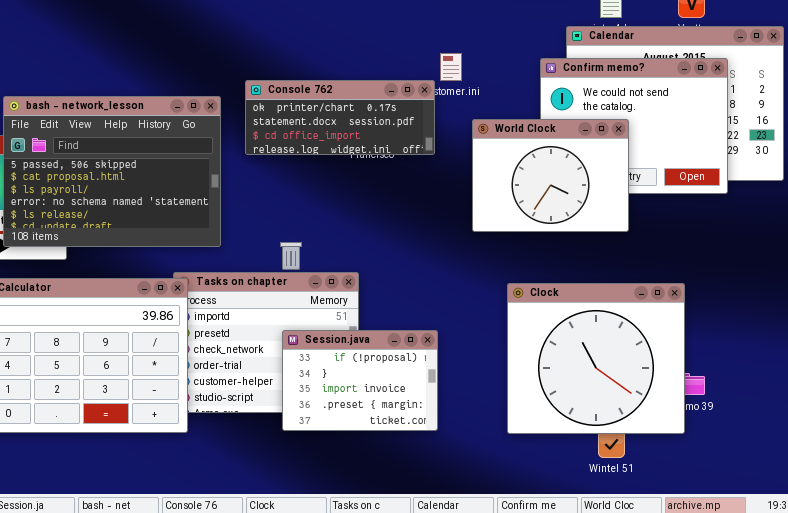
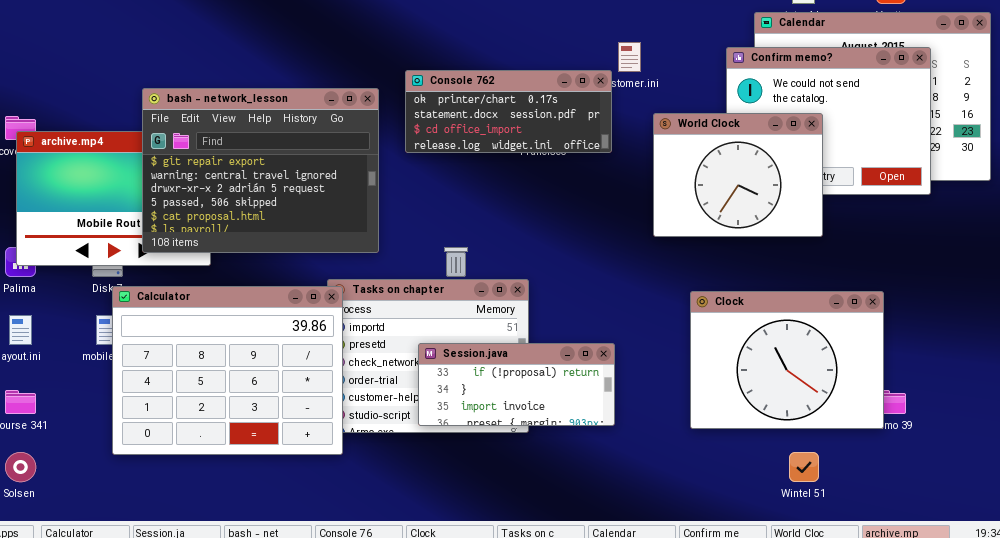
bash - network_lesson: [3,96,221,247] -> [142,88,379,253], scrolled up 3 rows
Clock: [507,283,685,434] -> [690,291,884,429], resized
Session.java: [282,330,438,431] -> [418,343,615,426], resized

